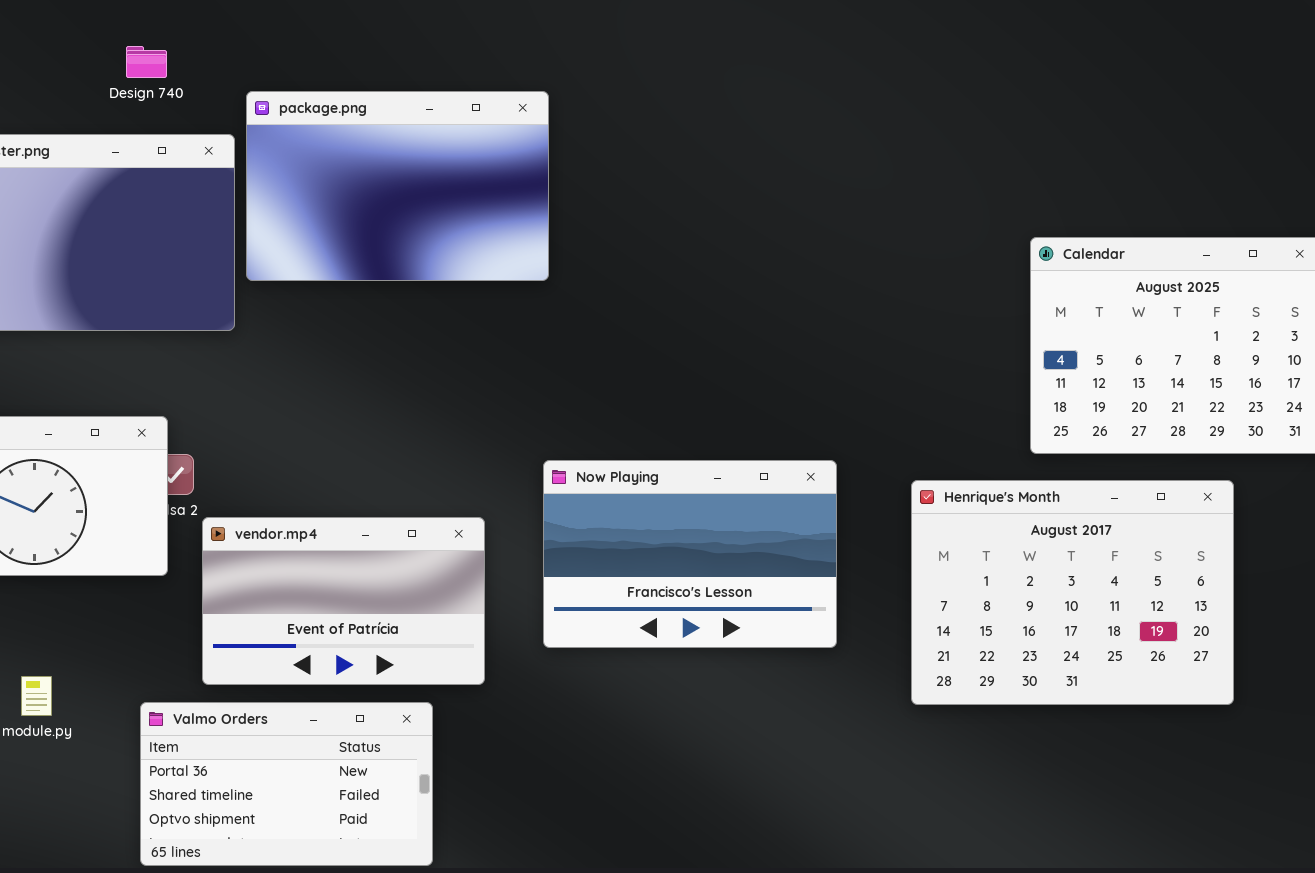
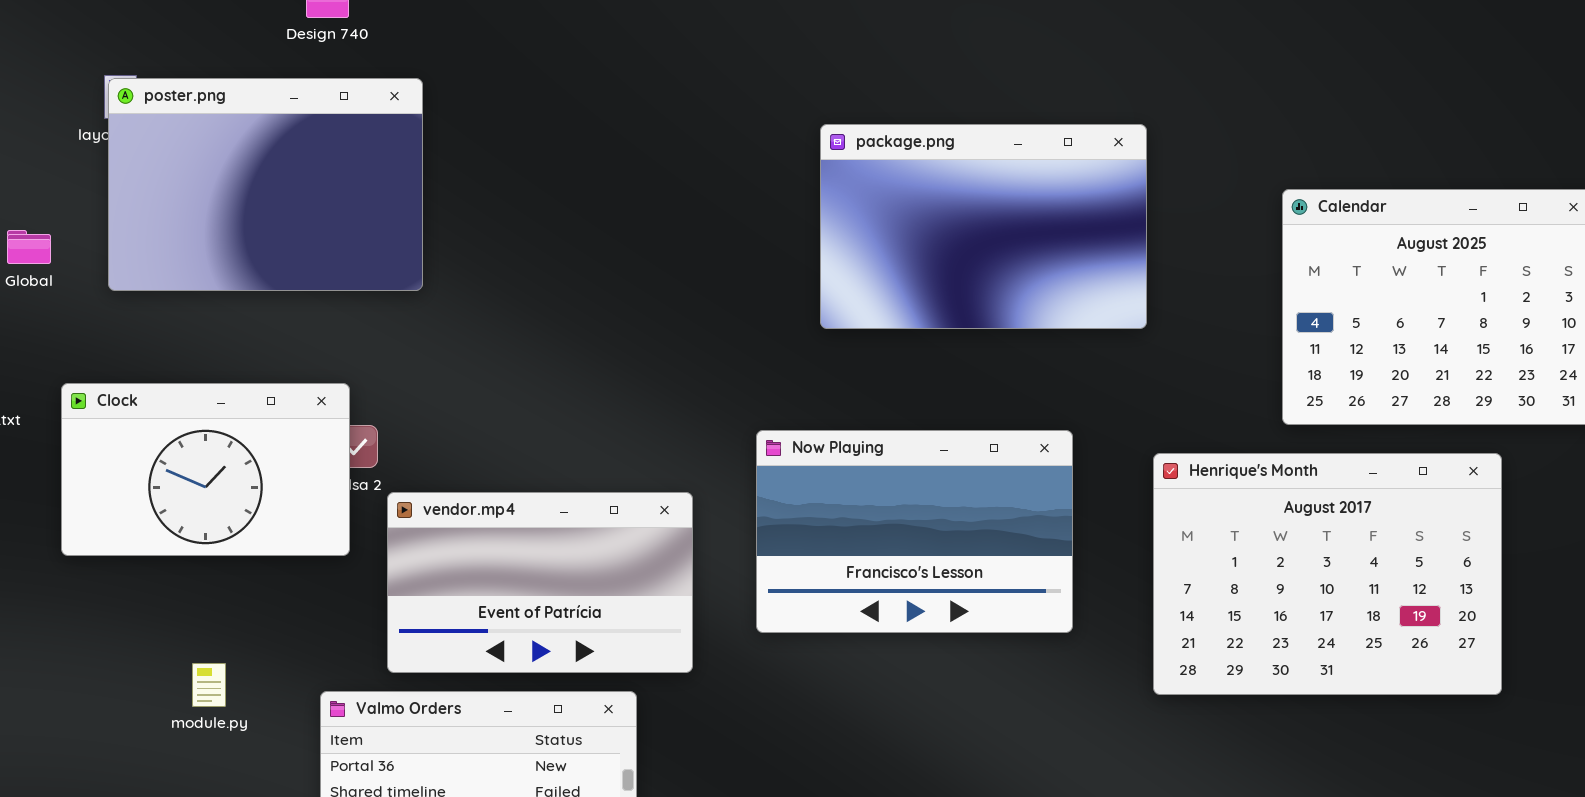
package.png: [246,91,549,281] -> [820,124,1147,329], moved

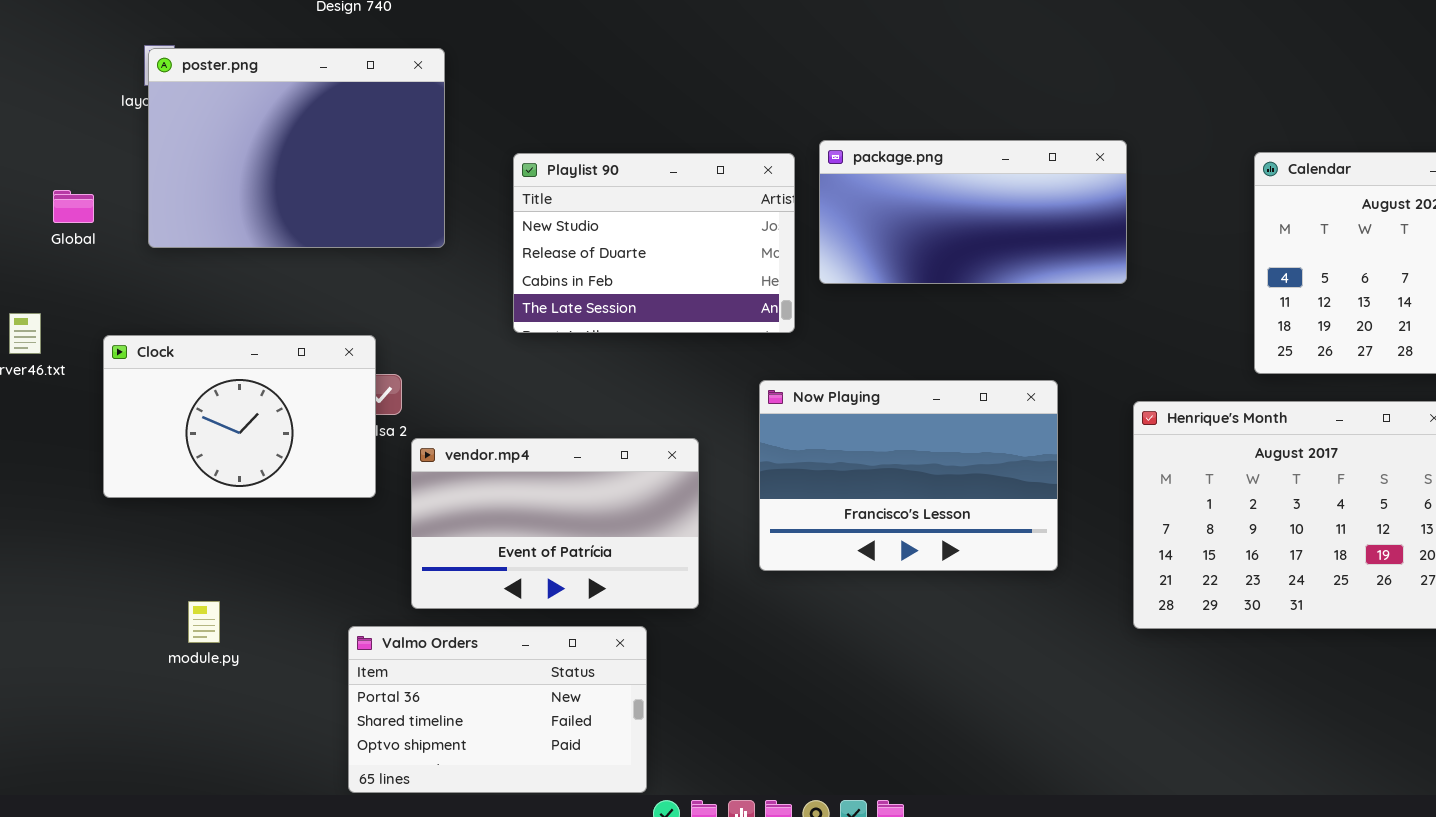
package.png: [820,124,1147,329] -> [819,140,1127,284], resized
Playlist 90: none -> [513,153,795,333], opened
module.py: [192,663,226,707] -> [188,601,220,643], moved

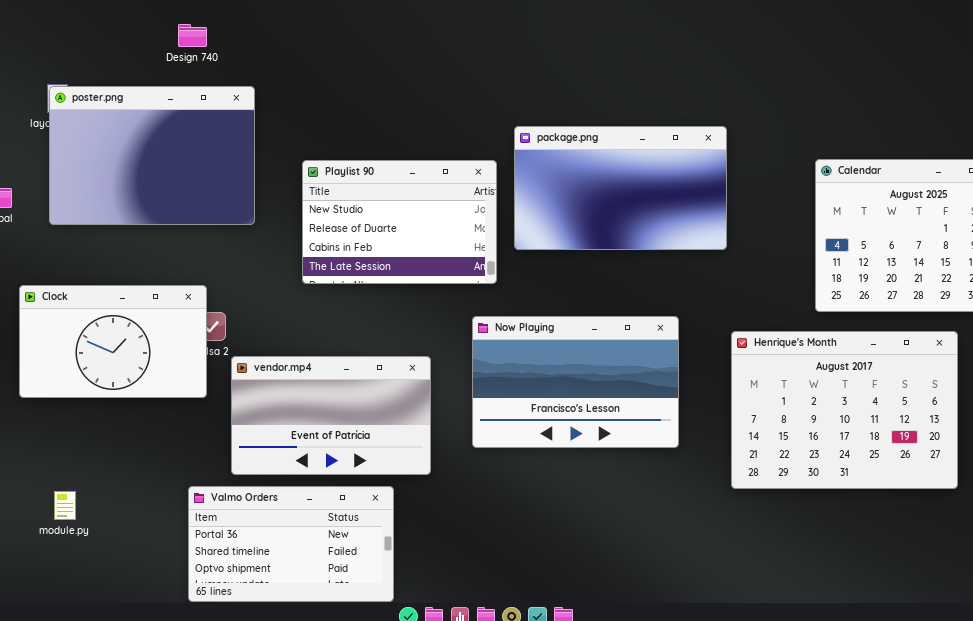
package.png: [819,140,1127,284] -> [514,126,727,250], resized
module.py: [188,601,220,643] -> [54,491,76,520], moved

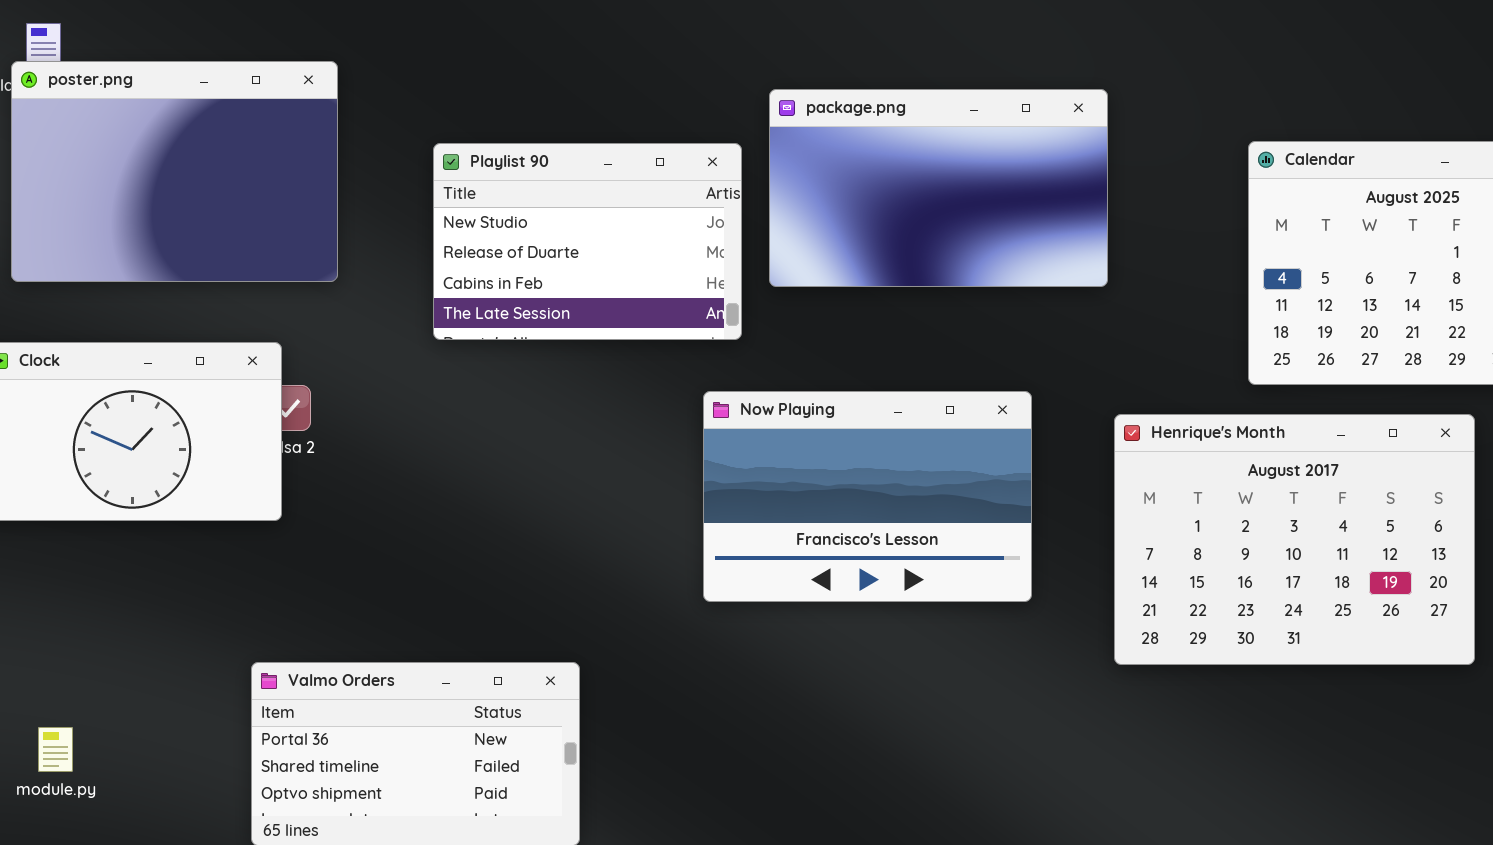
poster.png: [49,86,255,225] -> [11,61,338,282], moved
vendor.mp4: [231,356,431,475] -> none, closed
module.py: [54,491,76,520] -> [38,727,73,772], moved

